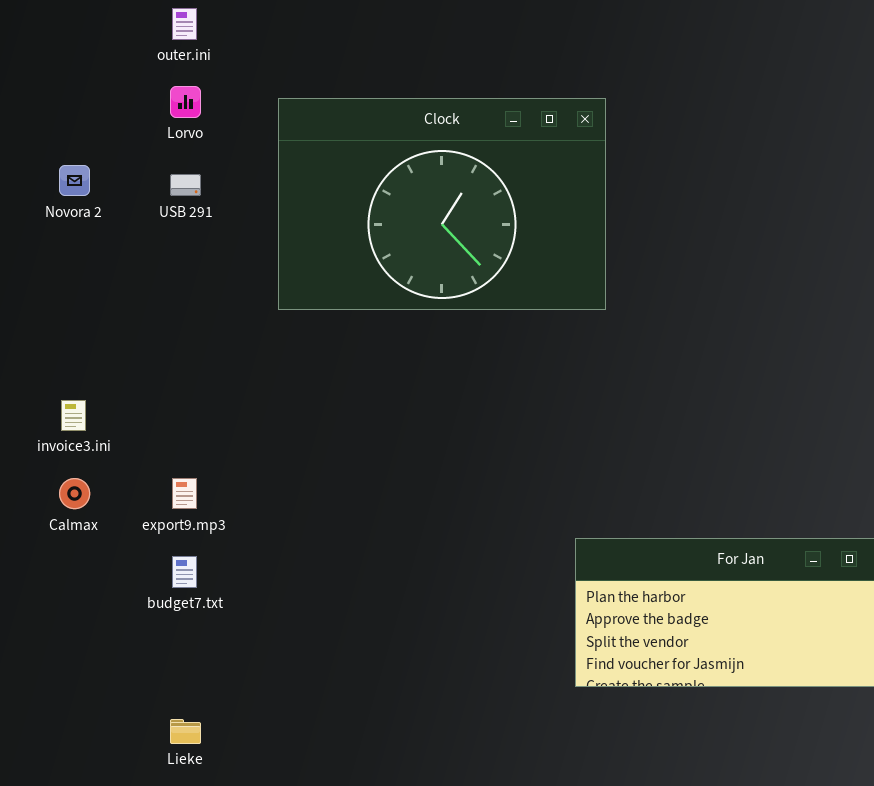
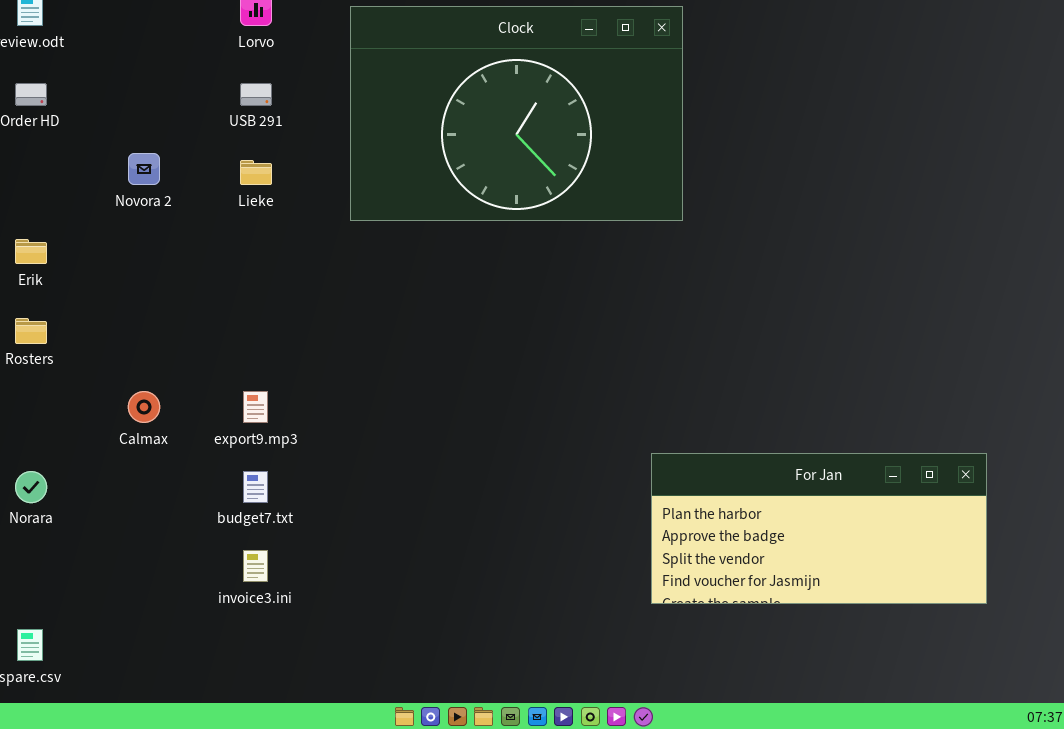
Novora 2: [59,165,90,196] -> [128,153,160,185], moved
invoice3.ini: [61,400,86,431] -> [243,550,268,582], moved
Lieke: [170,719,201,744] -> [240,160,272,185], moved

